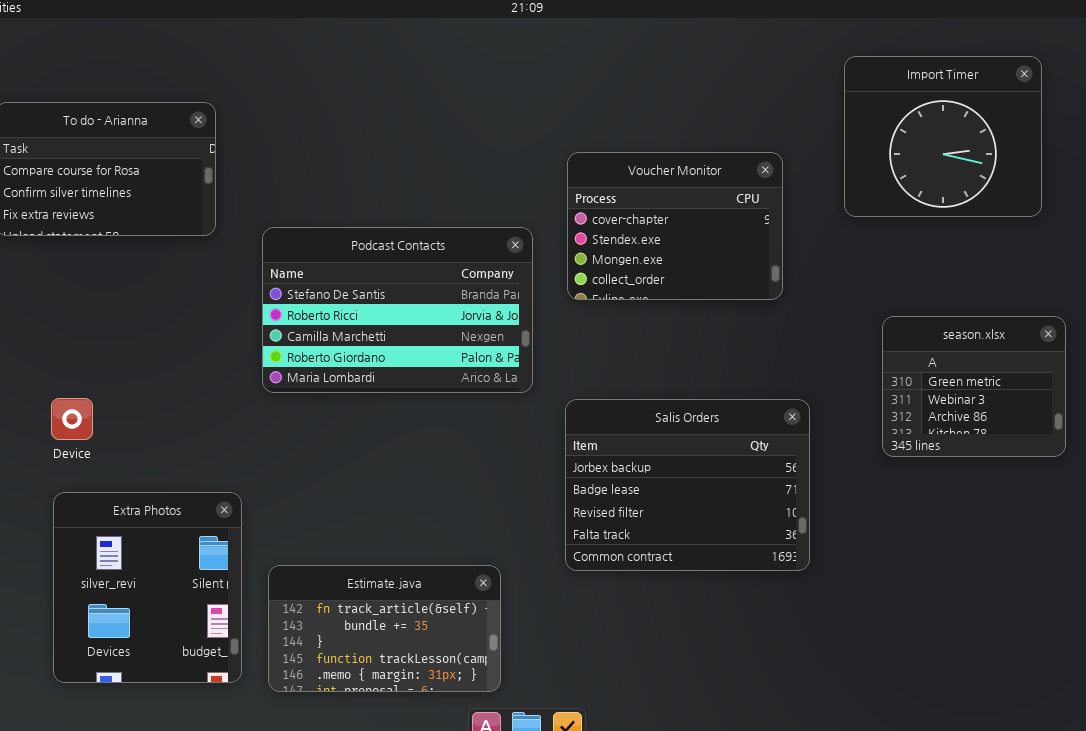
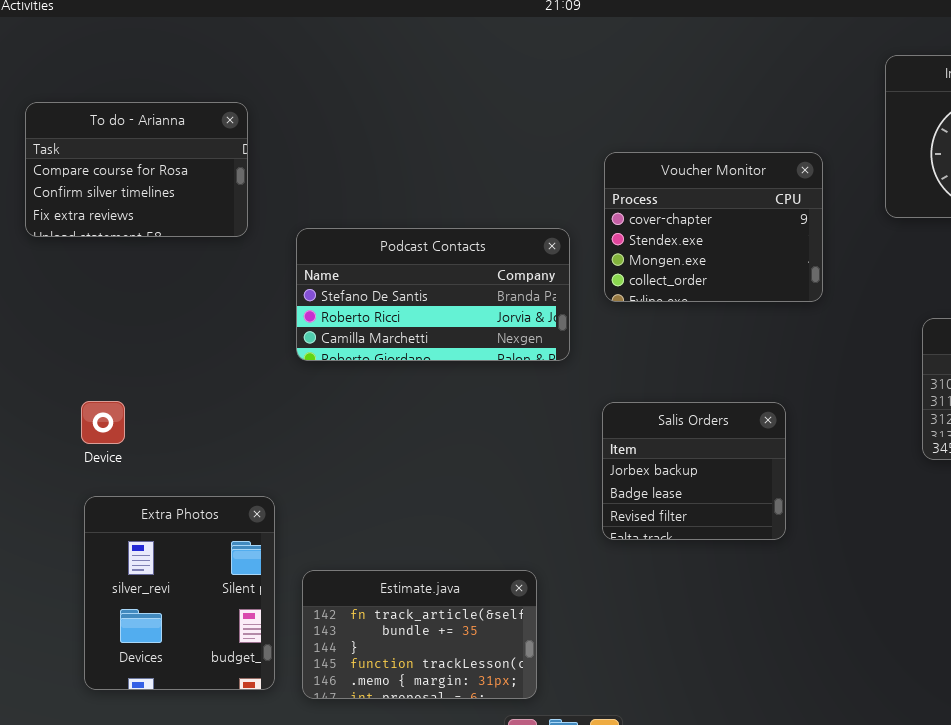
Podcast Contacts: [262,227,533,393] -> [296,228,570,361], resized
Salis Orders: [565,399,810,571] -> [602,402,786,540], resized

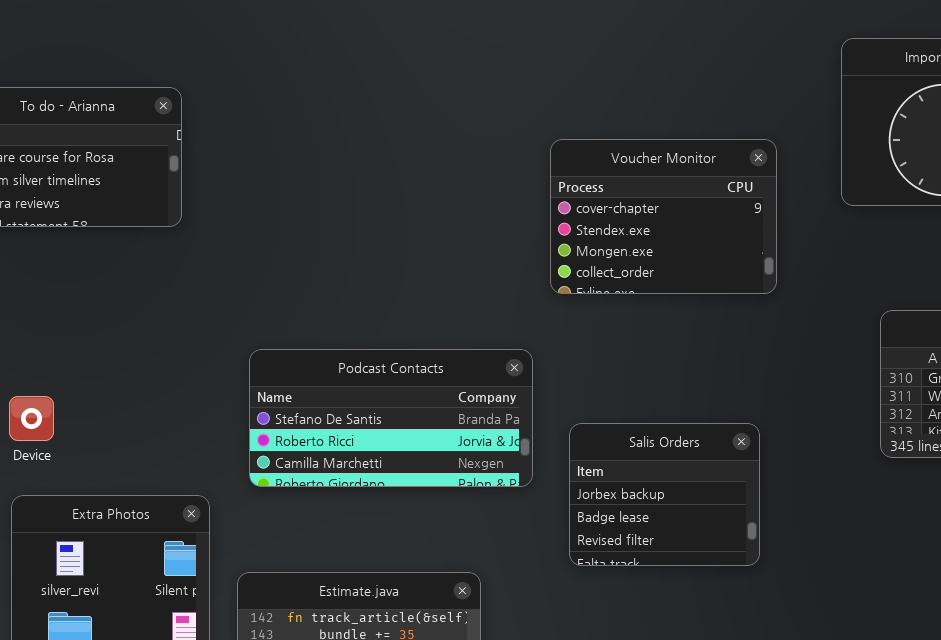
Podcast Contacts: [296,228,570,361] -> [249,349,533,487], moved
Salis Orders: [602,402,786,540] -> [569,423,760,566], moved

